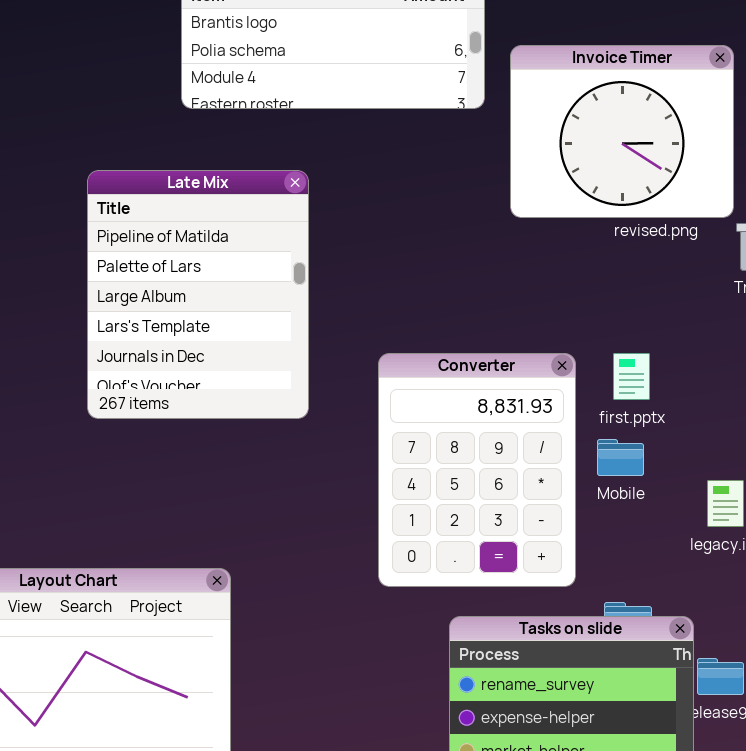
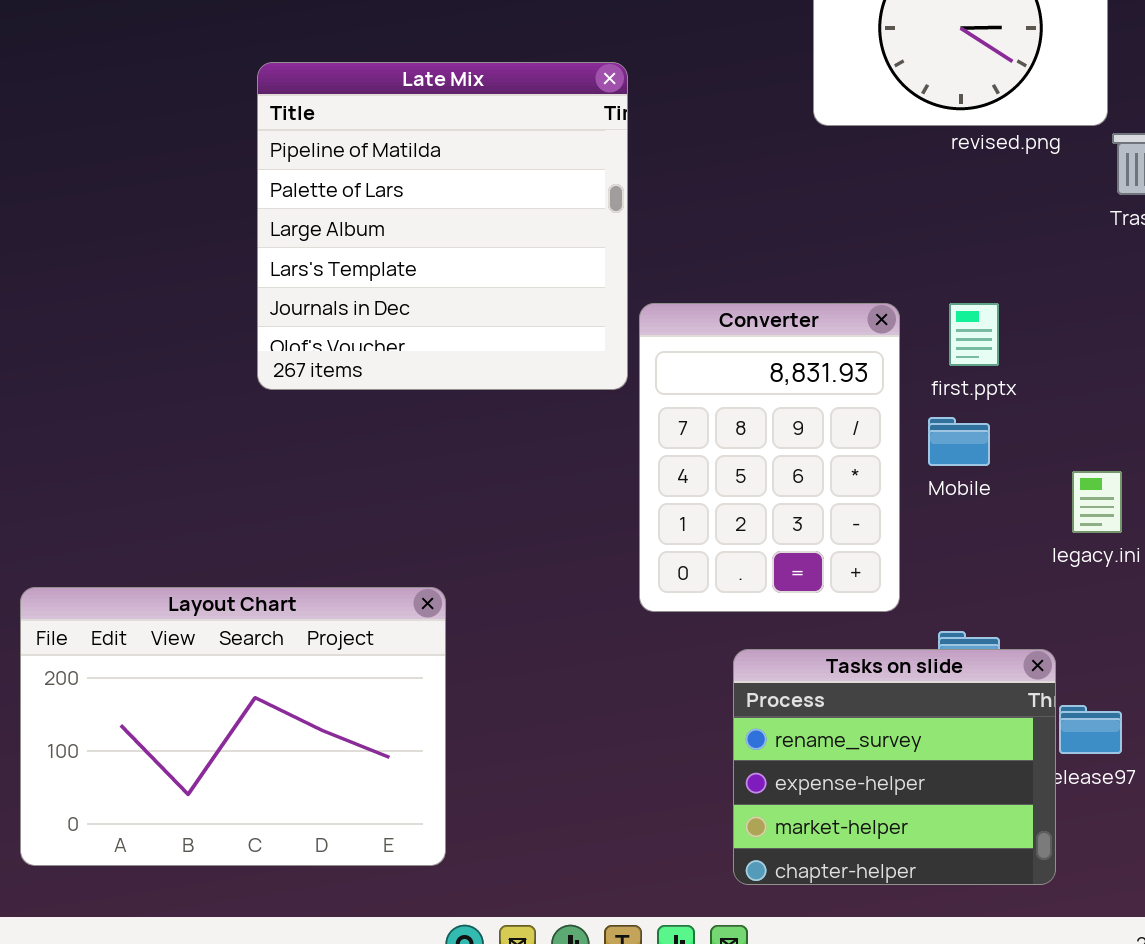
Late Mix: [87,170,309,419] -> [257,62,628,390], resized

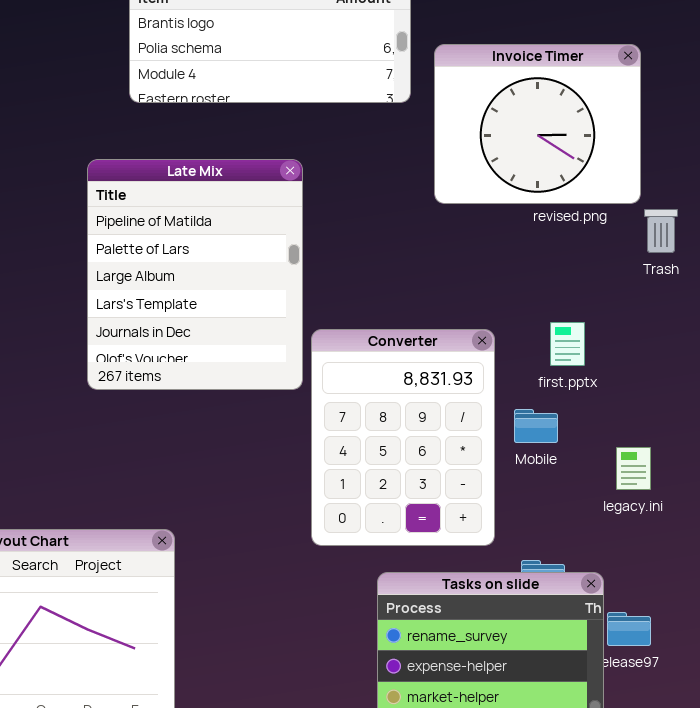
Late Mix: [257,62,628,390] -> [87,159,303,390], resized
first.pptx: [949,303,999,366] -> [550,322,585,366], moved

